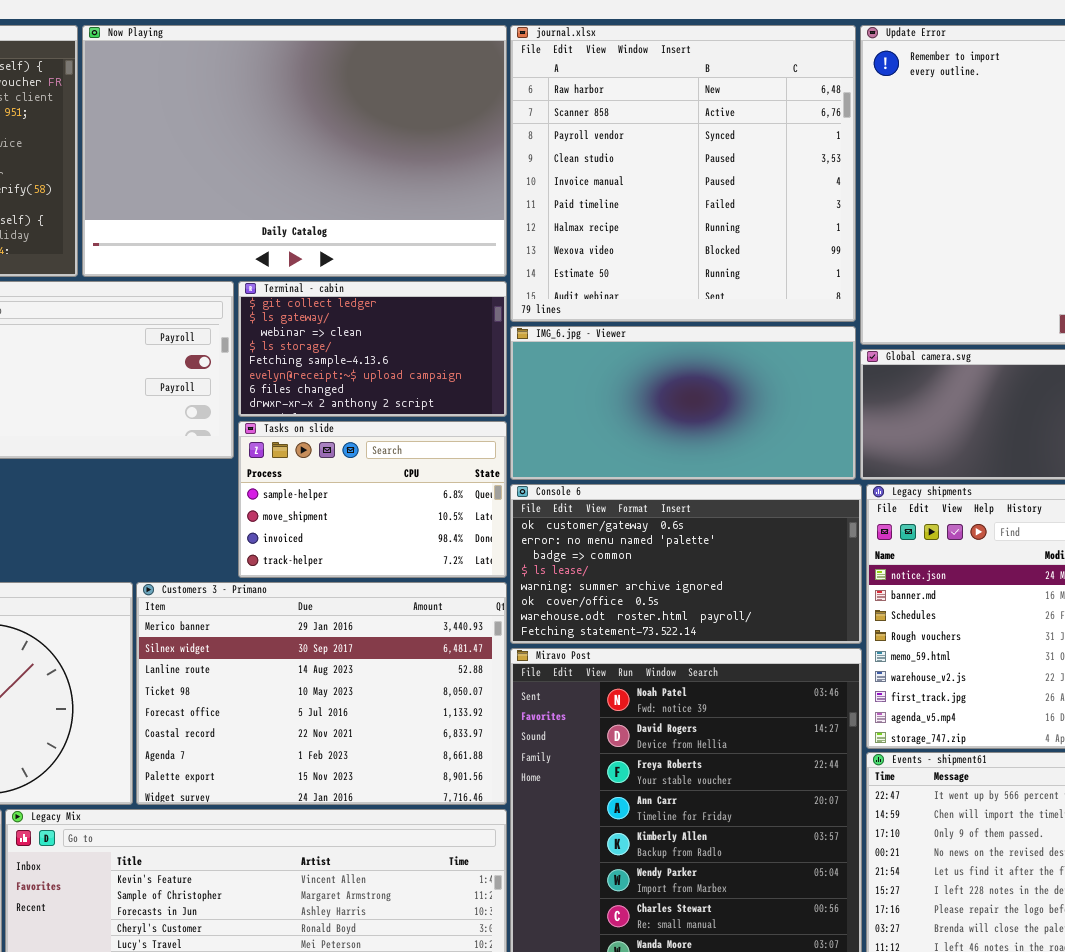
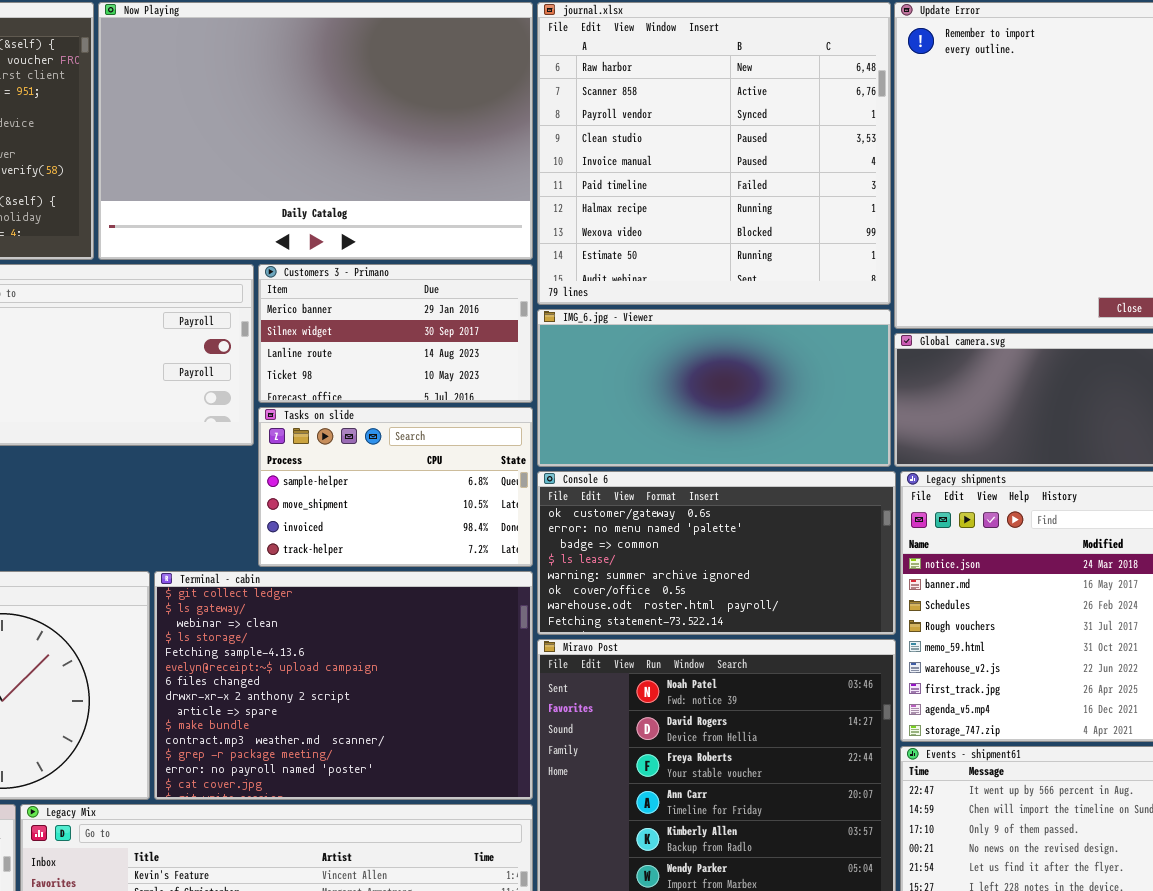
Terminal - cabin: [238,281,507,417] -> [154,571,533,800], moved, resized
Customers 3 - Primano: [136,582,507,805] -> [258,264,533,403], moved, resized

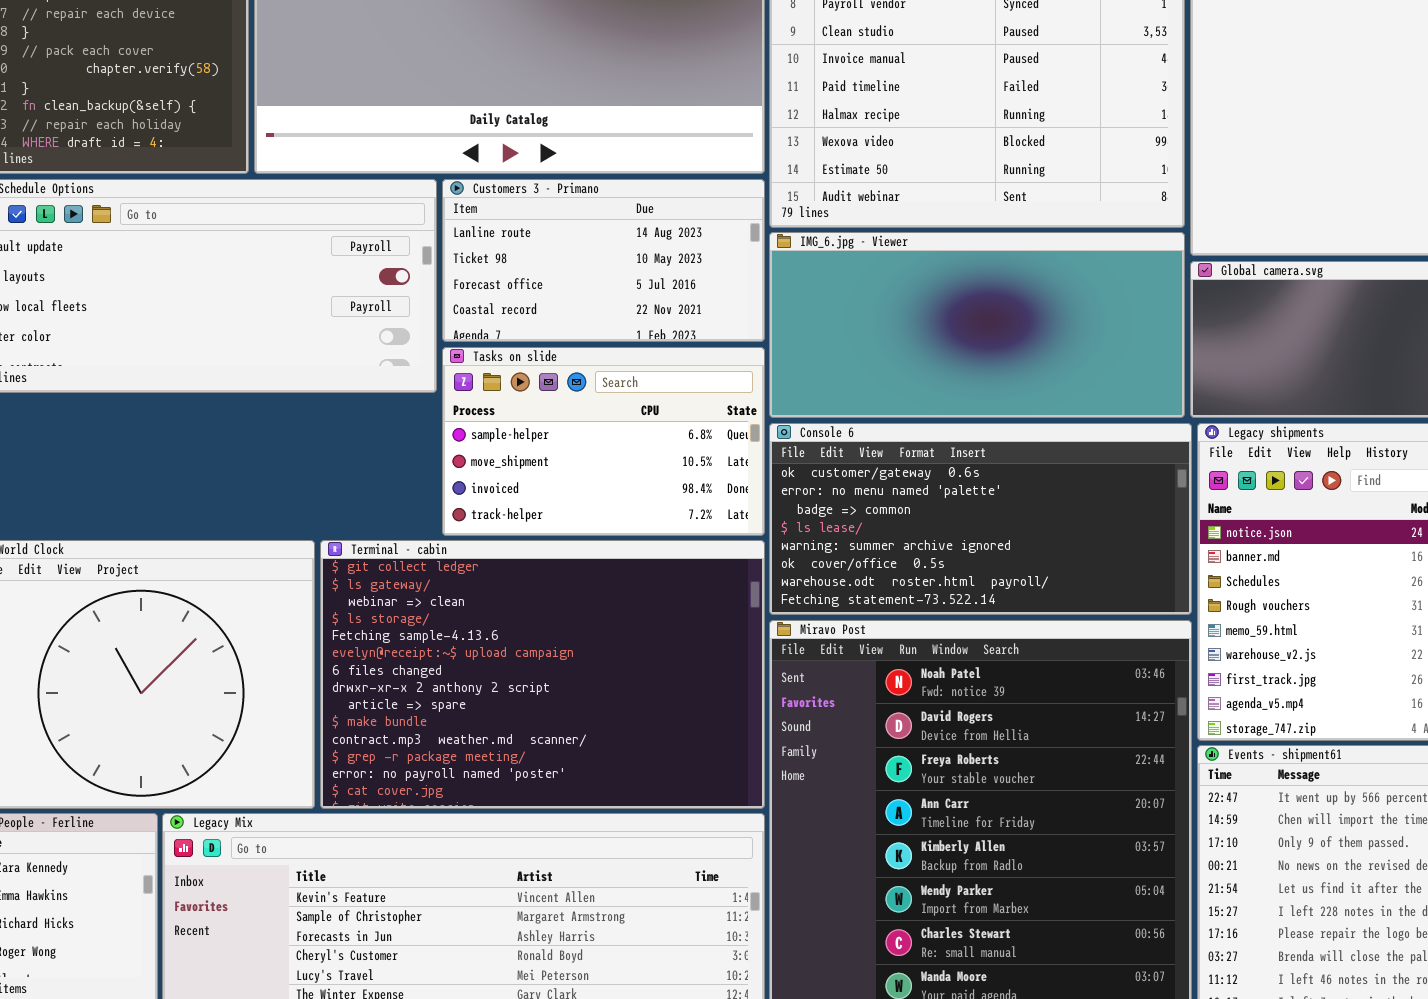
Customers 3 - Primano: [258,264,533,403] -> [442,179,765,342], scrolled down 2 rows

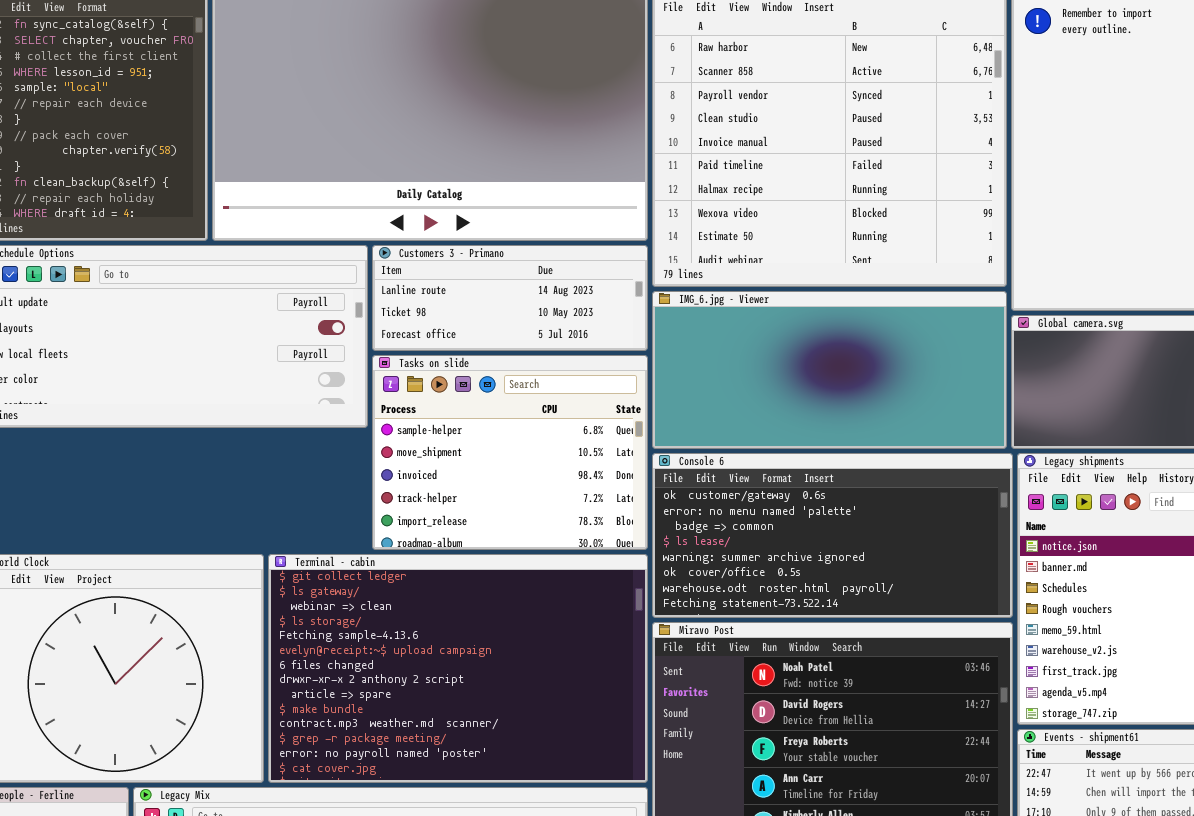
Customers 3 - Primano: [442,179,765,342] -> [372,245,648,351], resized
Tasks on slide: [442,347,765,536] -> [372,355,648,550], resized

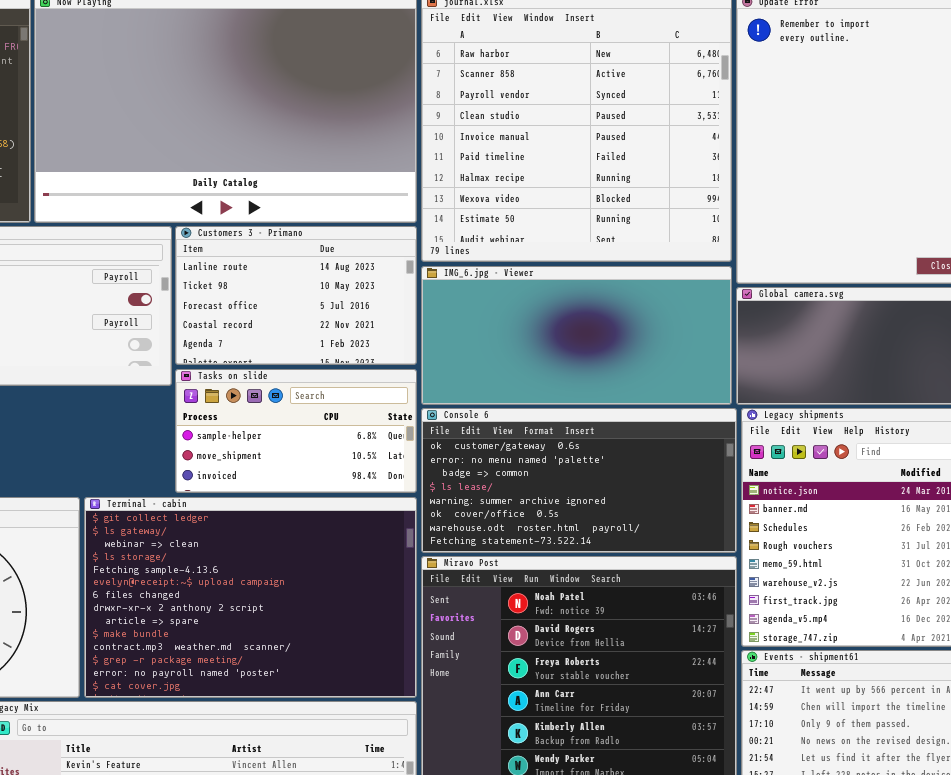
Customers 3 - Primano: [372,245,648,351] -> [175,226,417,365], resized
Tasks on slide: [372,355,648,550] -> [175,369,417,493], resized

